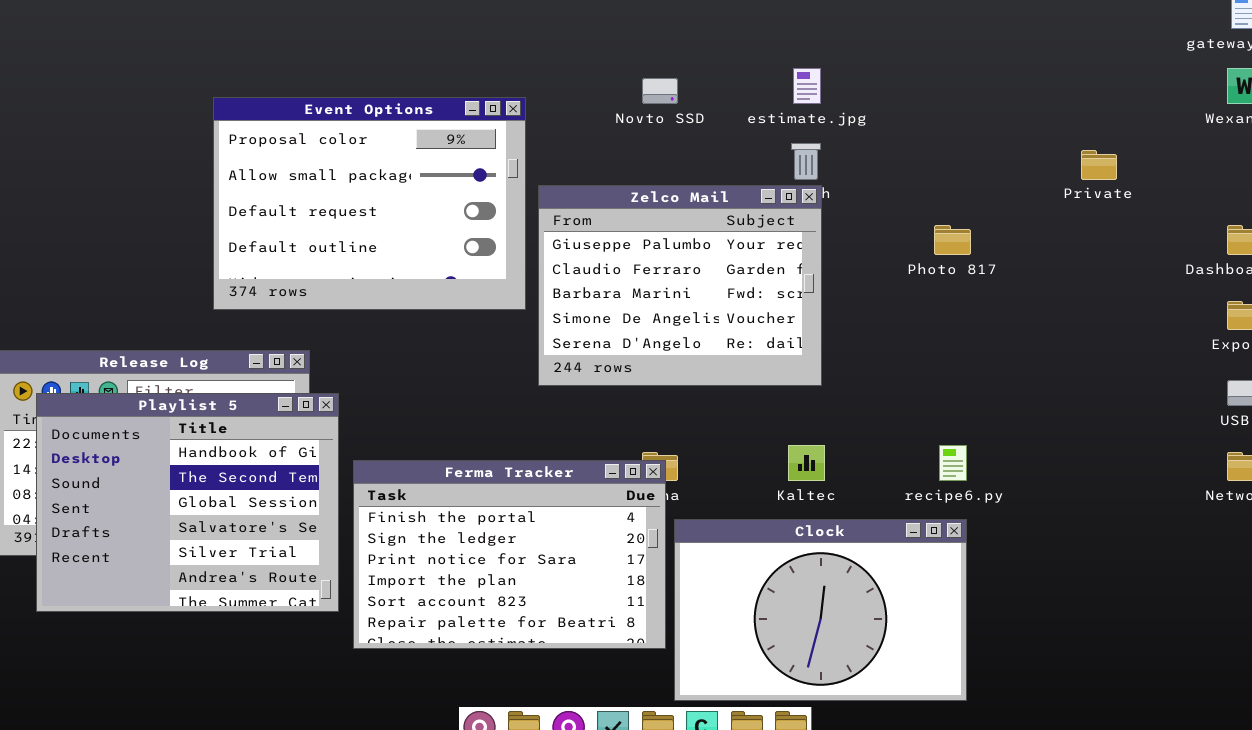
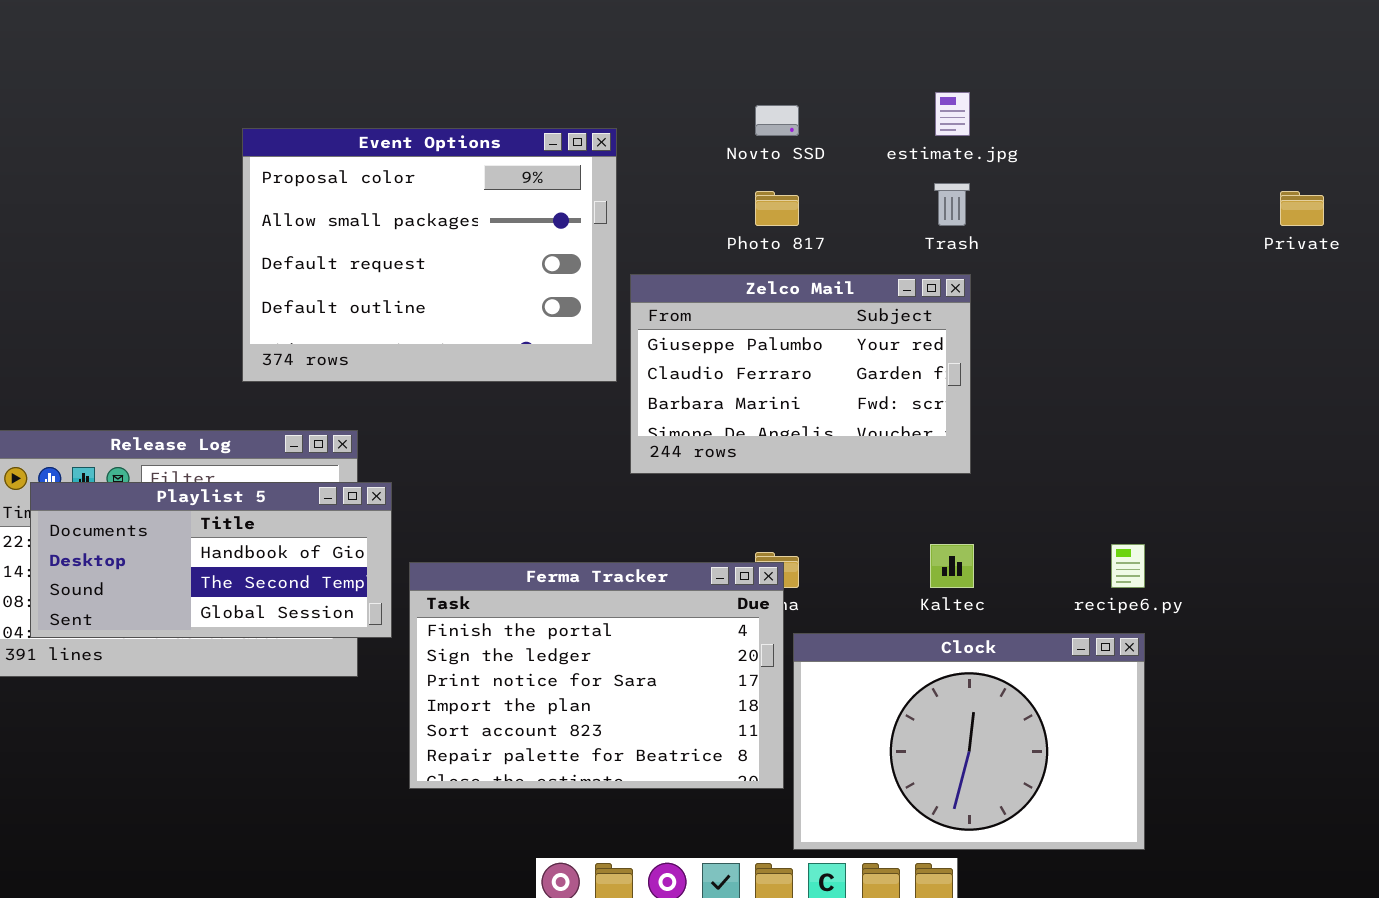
Zelco Mail: [538,185,822,386] -> [630,274,971,474], resized
Photo 817: [934,225,971,255] -> [755,191,799,226], moved
Playlist 5: [36,393,339,612] -> [30,482,392,638], resized

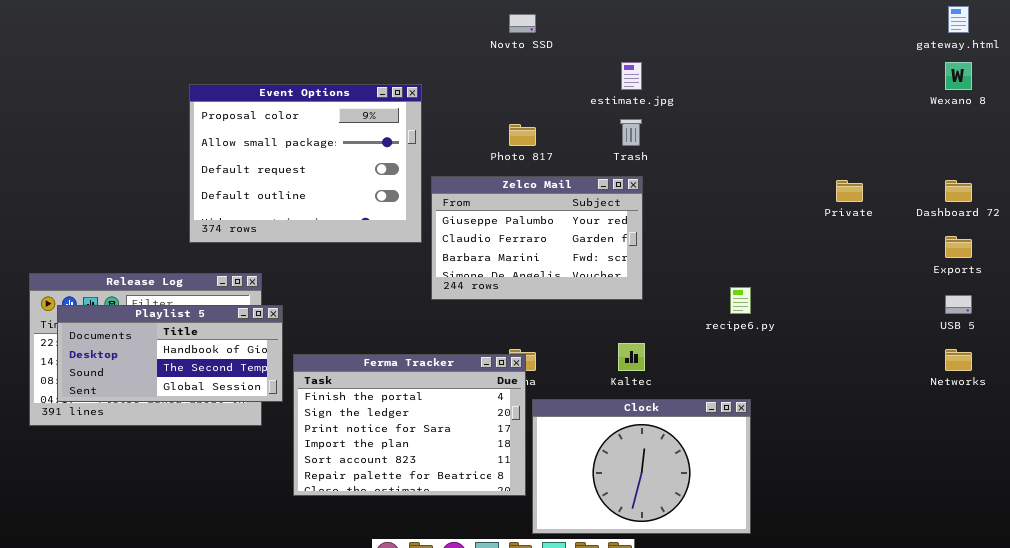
Novto SSD: [755,105,799,136] -> [509,14,536,33], moved
Private: [1280,191,1324,226] -> [836,180,863,202], moved
recipe6.py: [1111,544,1145,588] -> [730,287,751,314], moved

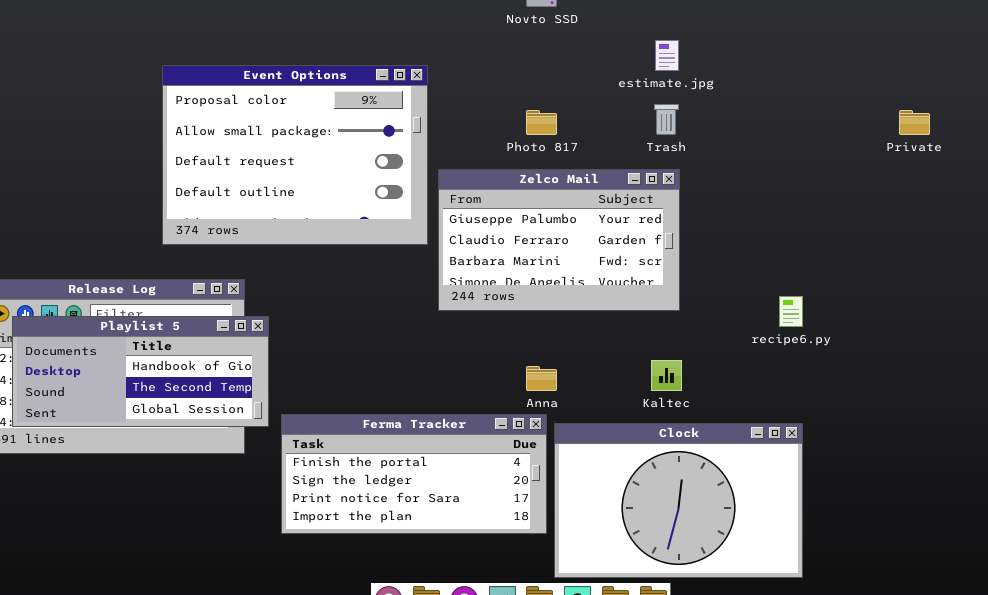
Private: [836,180,863,202] -> [899,110,930,135], moved
Ferma Tracker: [293,354,526,496] -> [281,414,547,534], resized

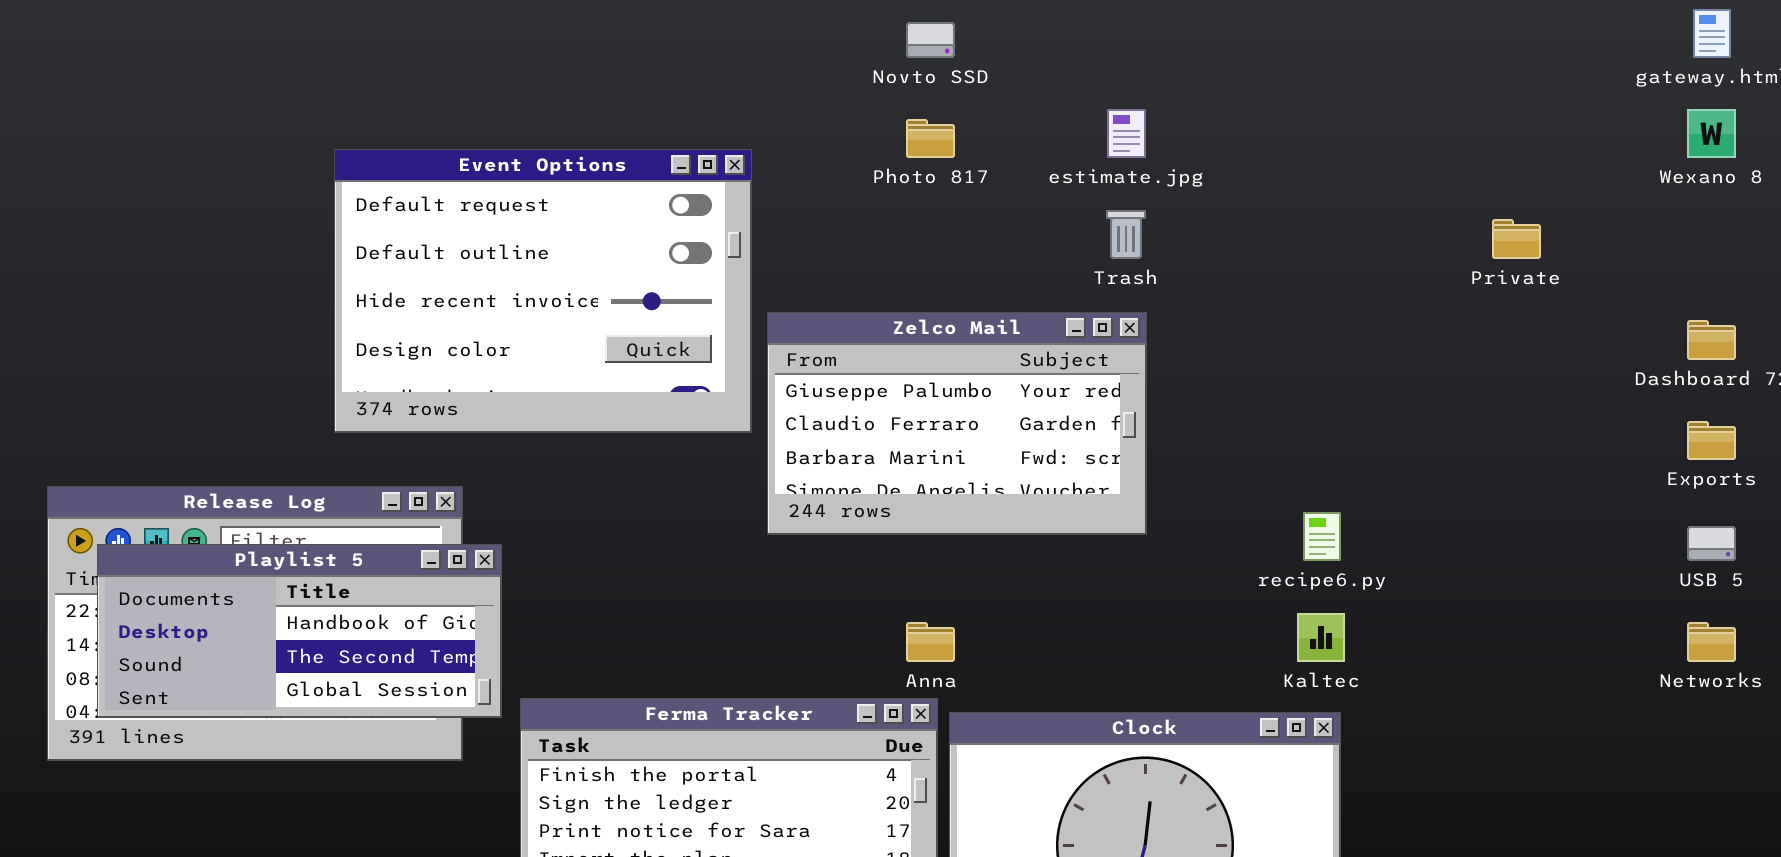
Event Options: [162,65,428,245] -> [334,149,752,433], scrolled down 2 rows
Photo 817: [526,110,557,135] -> [906,119,955,158], moved
Kaltec: [651,360,682,391] -> [1297,613,1345,662], moved

